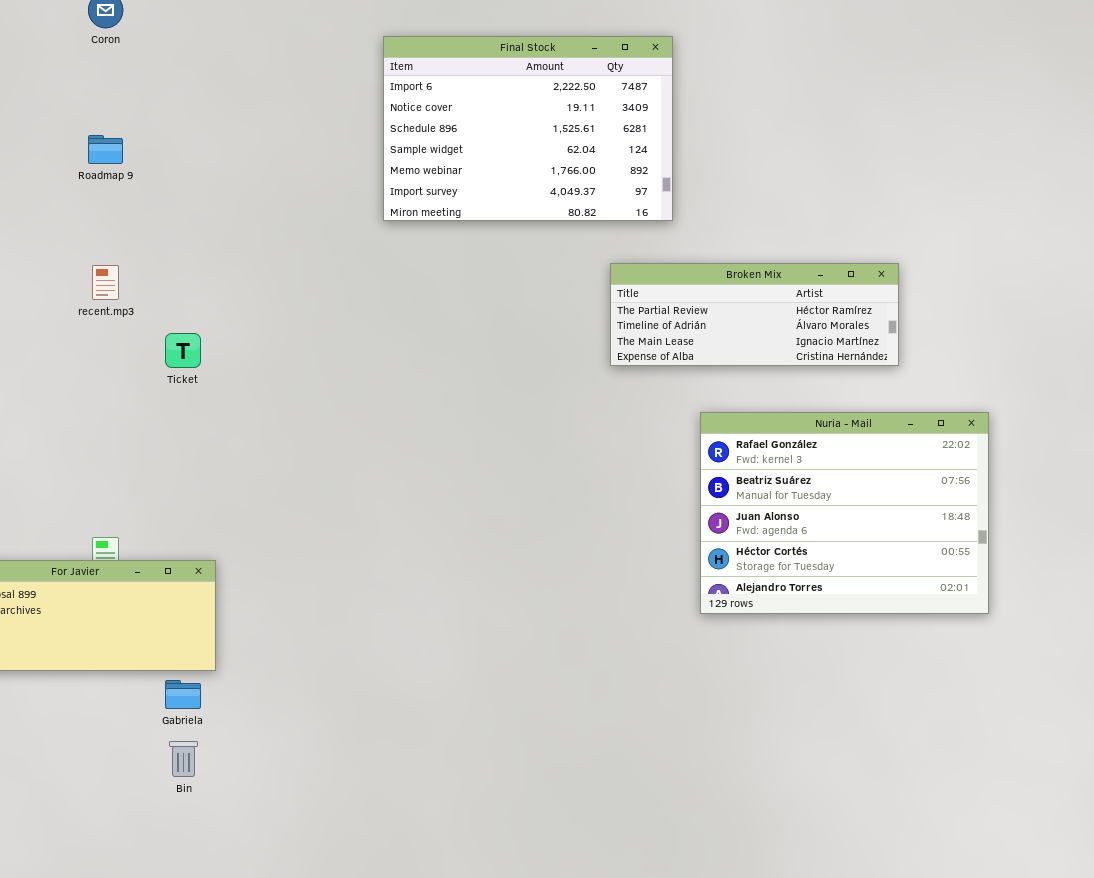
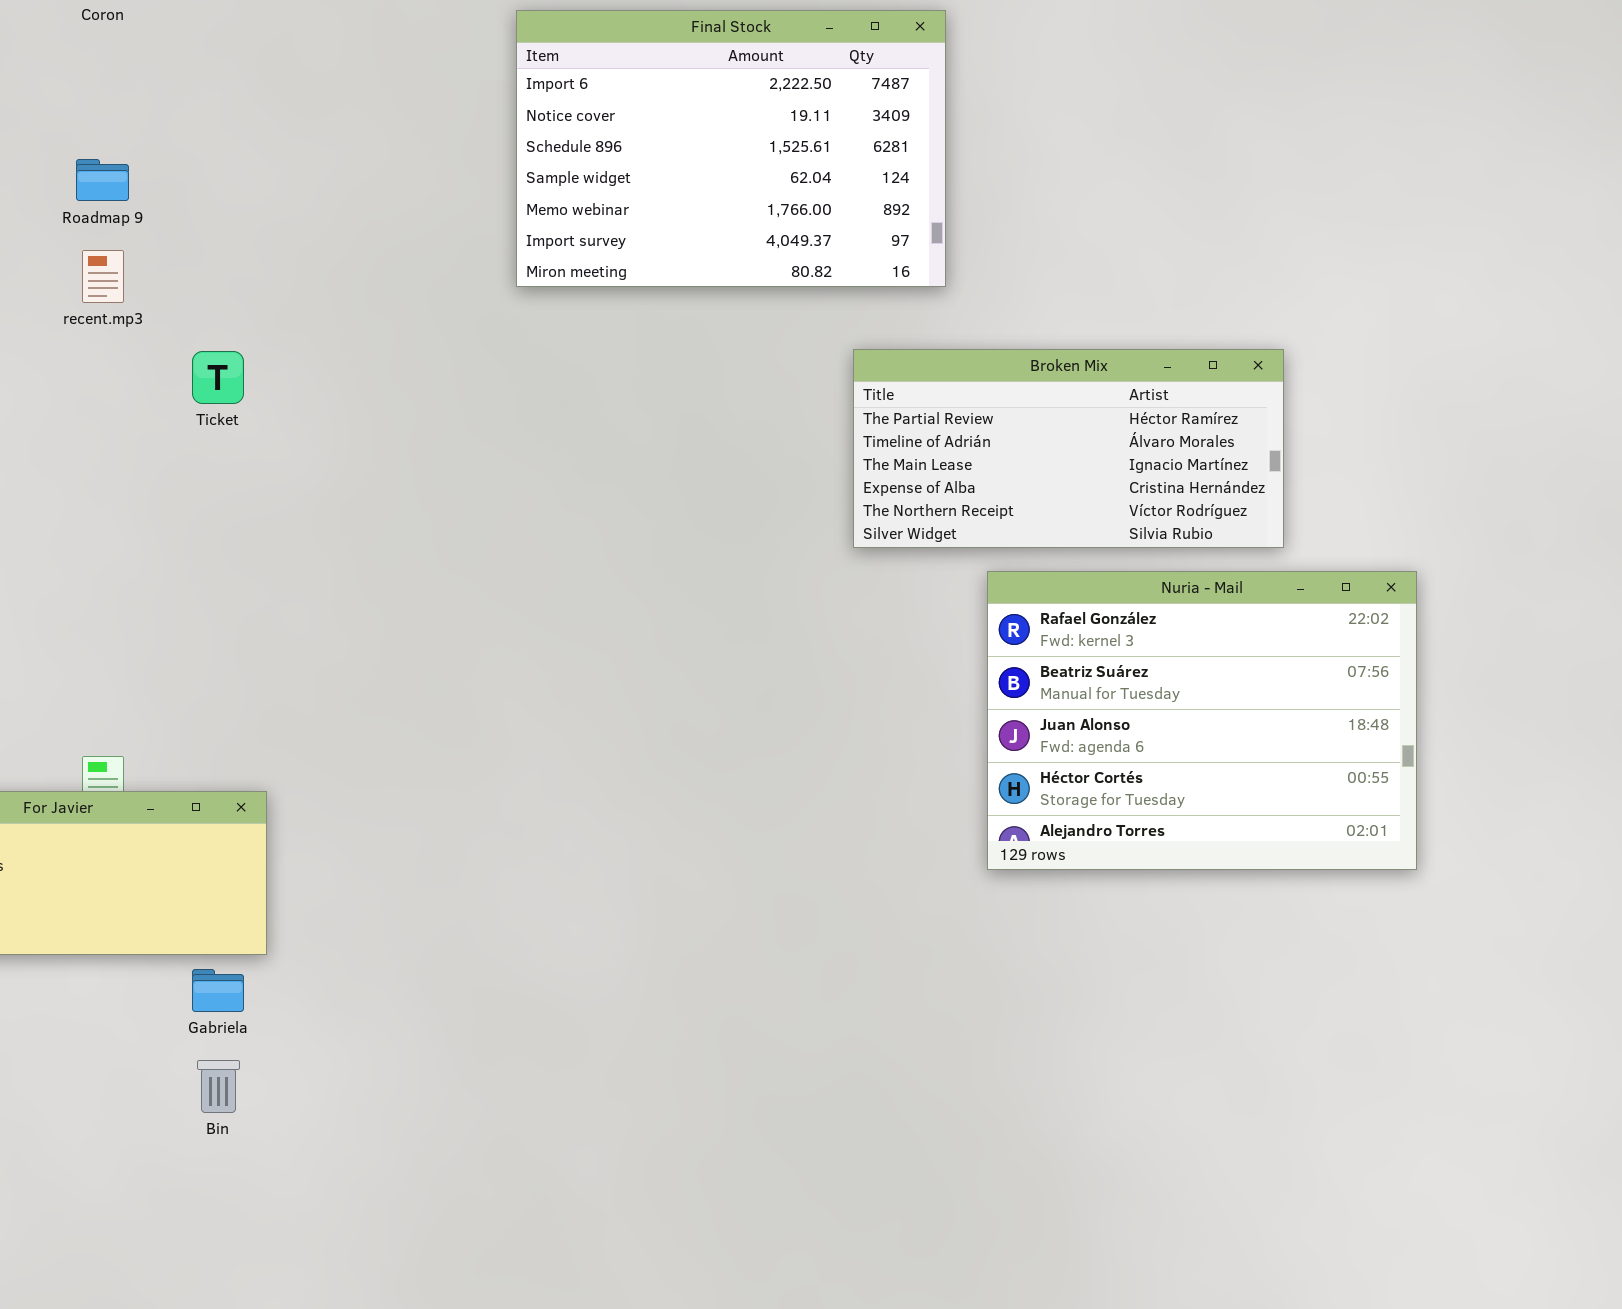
Broken Mix: [610,263,899,366] -> [853,349,1284,548], resized
recent.mp3: [92,265,119,300] -> [82,250,124,303], moved
Ticket: [165,333,201,368] -> [192,351,244,404], moved

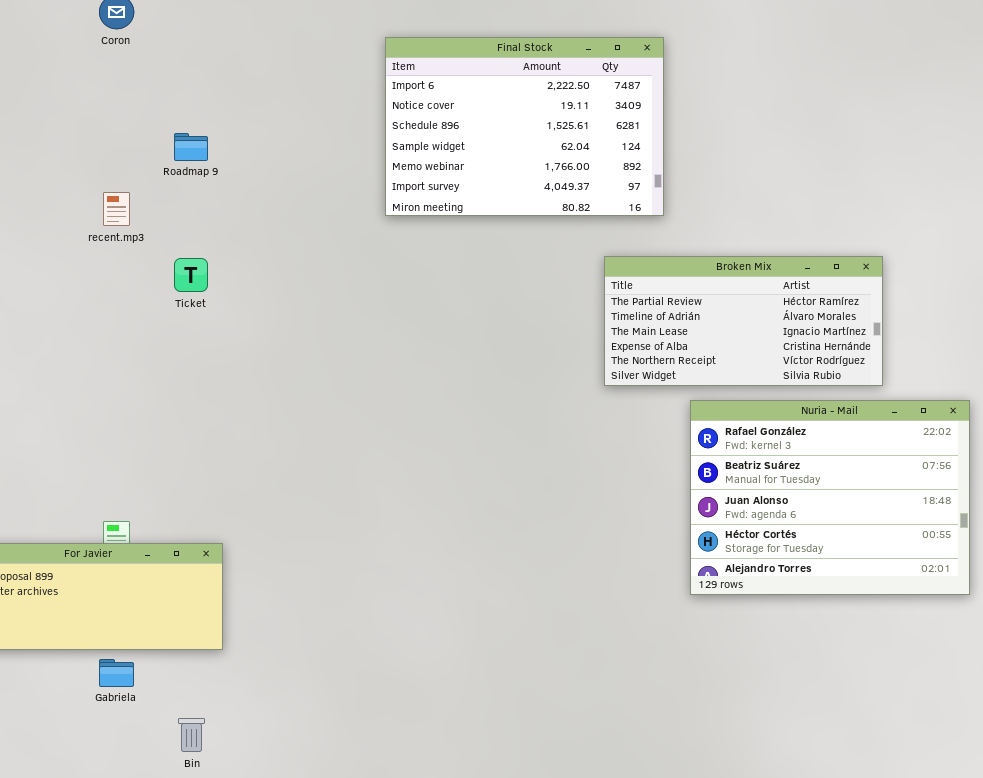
Roadmap 9: [76,159,129,201] -> [174,133,208,161], moved
Gabriela: [192,969,244,1012] -> [99,659,134,687], moved

